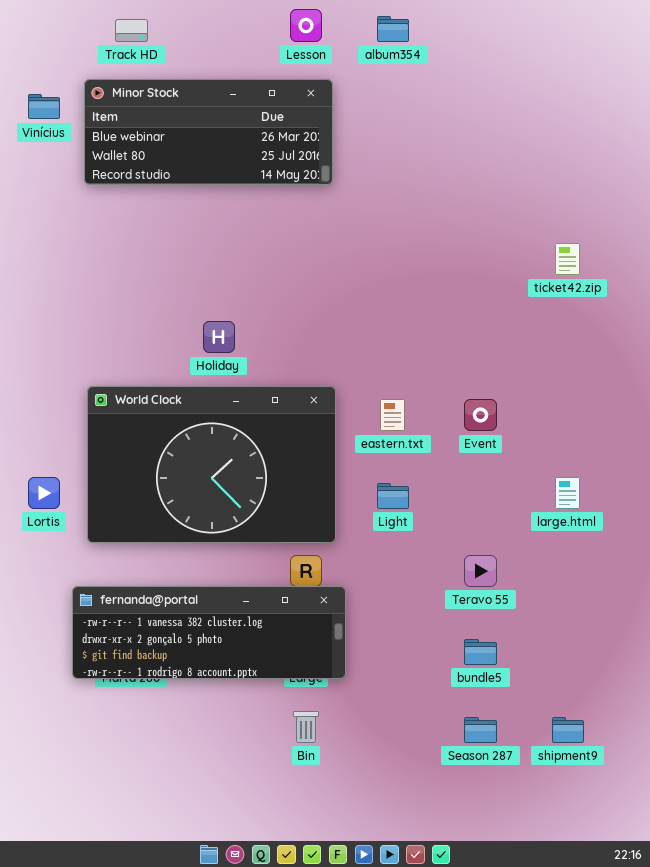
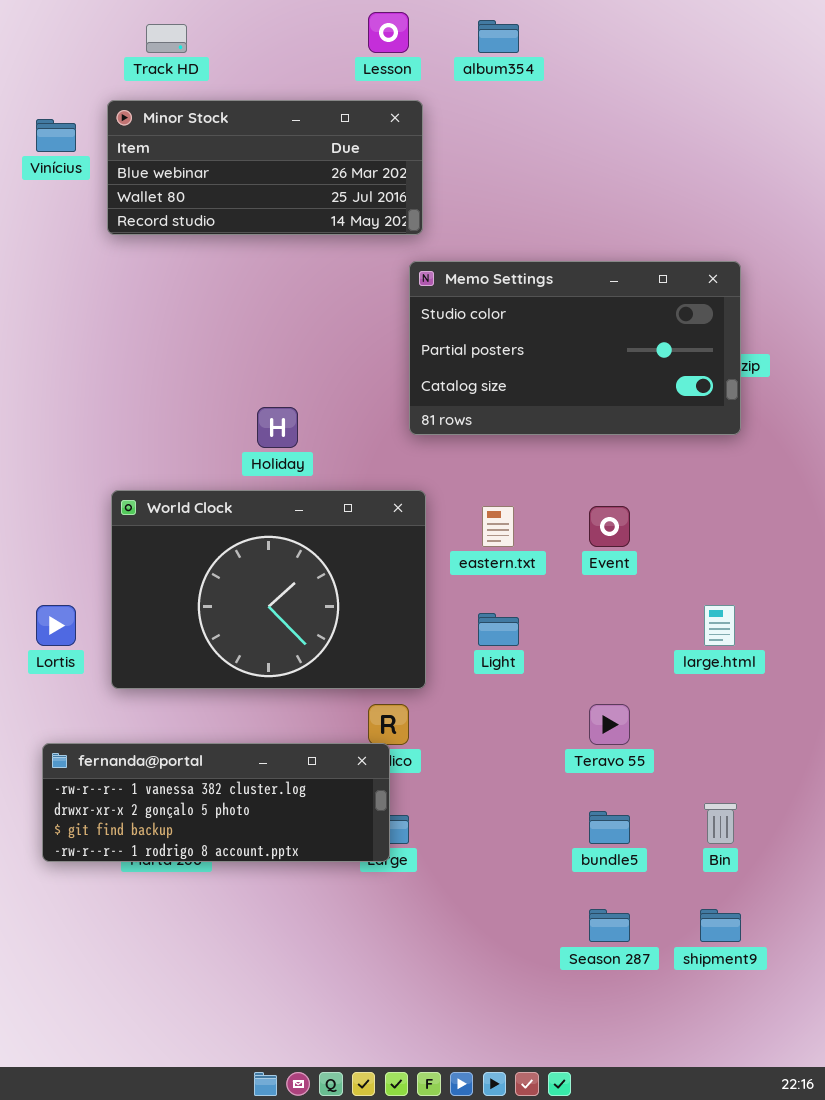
Memo Settings: none -> [409,261,741,435], opened
fernanda@portal: [72,586,346,679] -> [42,743,390,862], moved
Bin: [293,711,319,743] -> [704,803,737,844], moved

